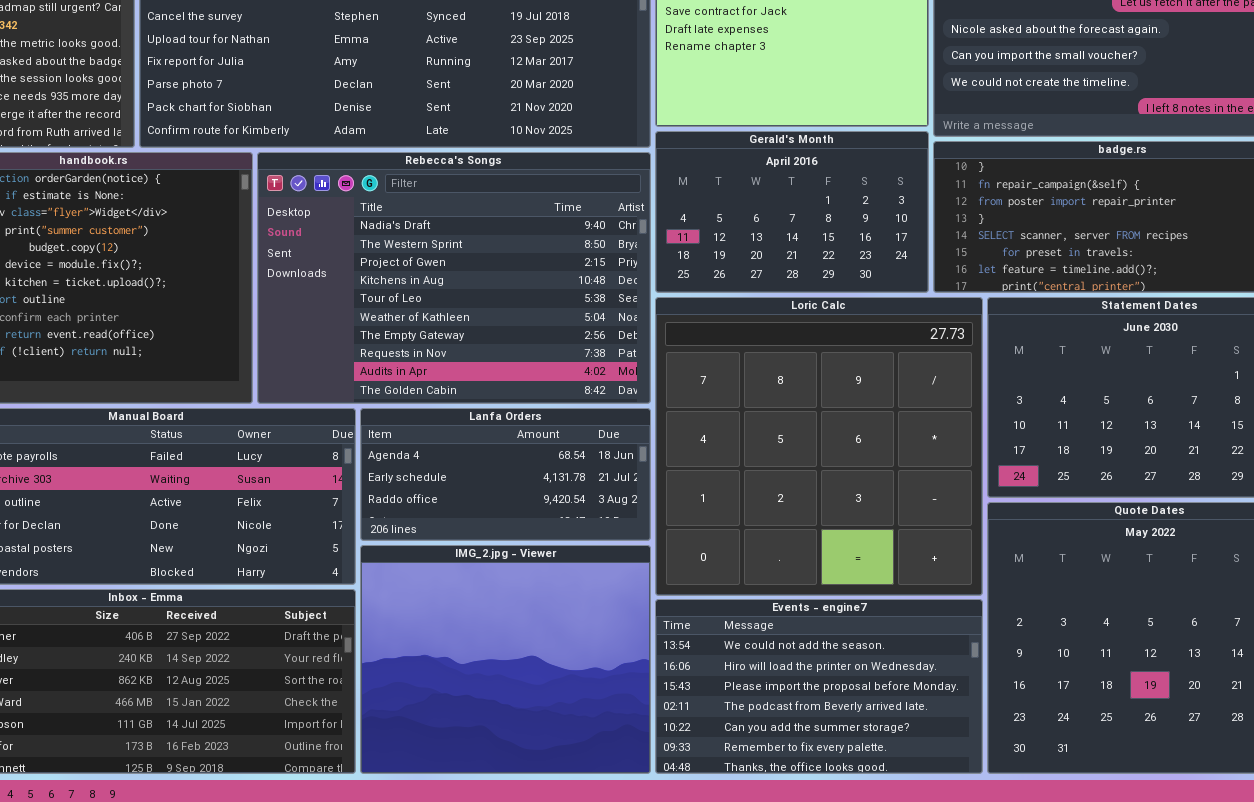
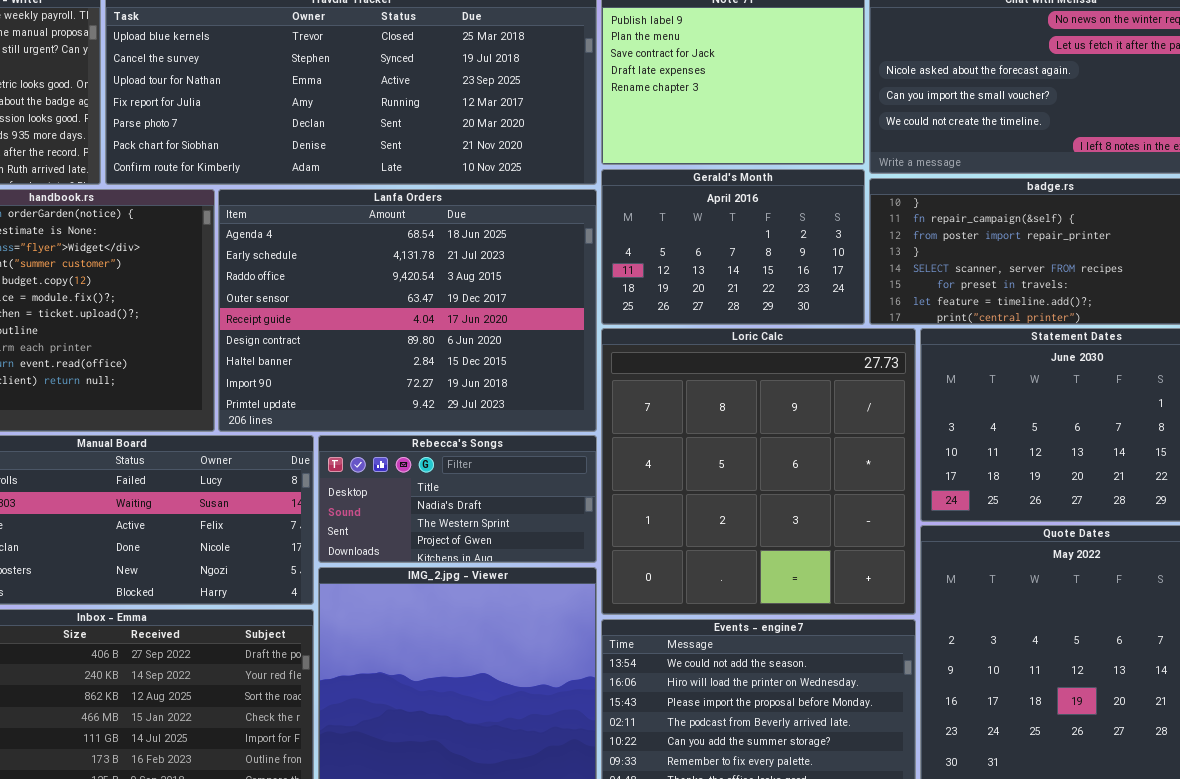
Rebecca's Songs: [257,152,651,404] -> [318,435,597,563], moved, resized
Lanfa Orders: [360,408,651,541] -> [218,189,597,432], moved, resized

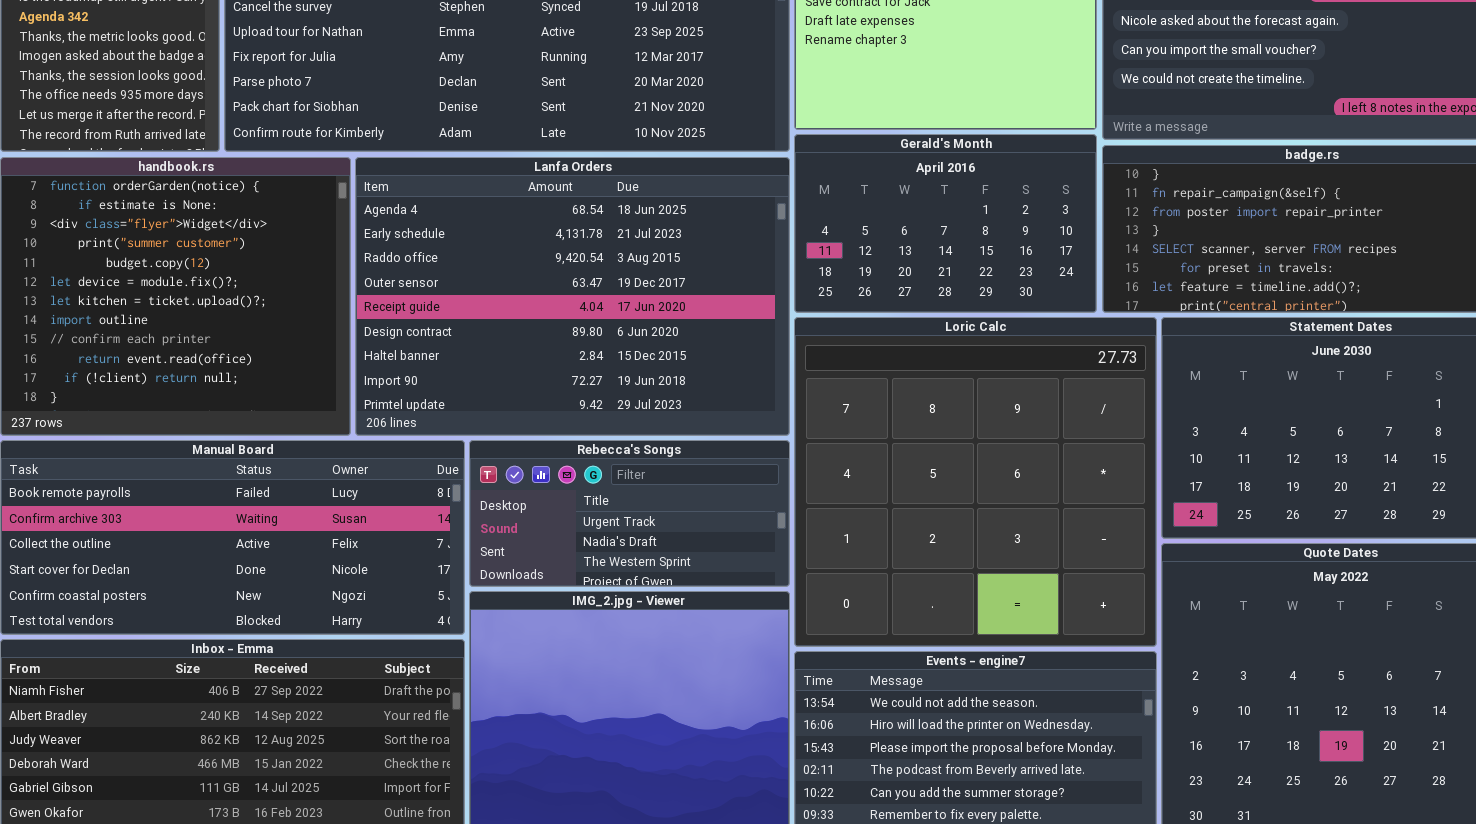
Rebecca's Songs: [318,435,597,563] -> [469,440,790,587], scrolled up 1 row

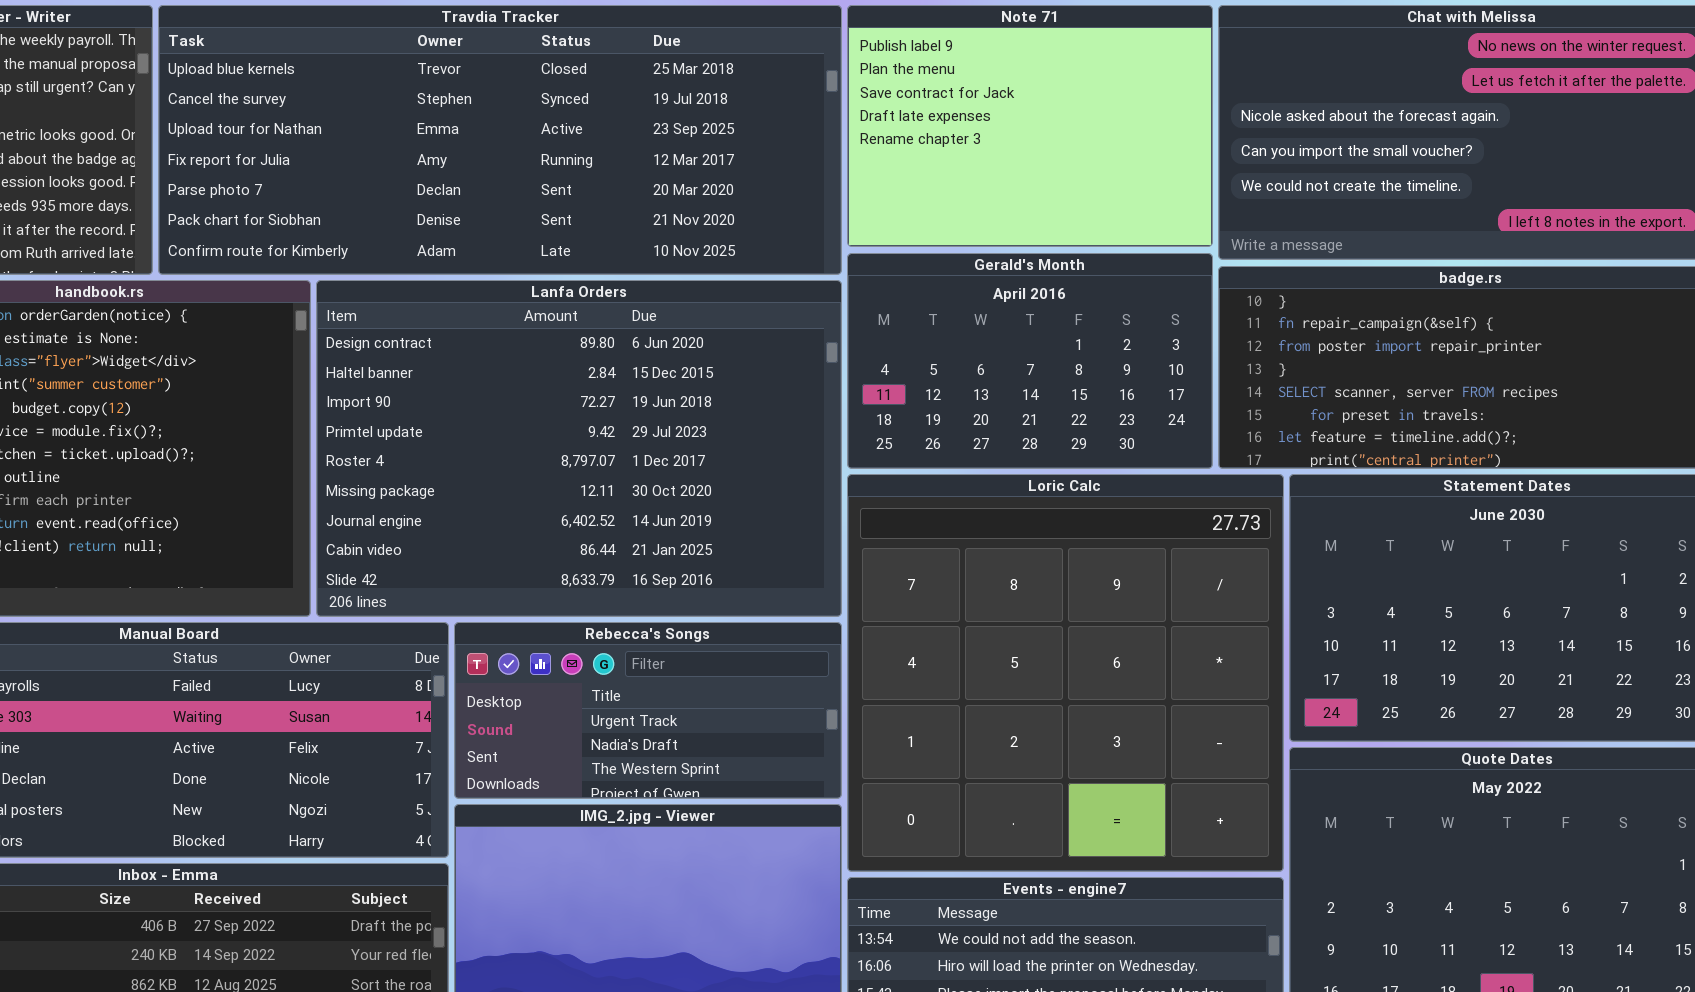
Lanfa Orders: [355,157,790,436] -> [316,280,842,617], scrolled down 5 rows

